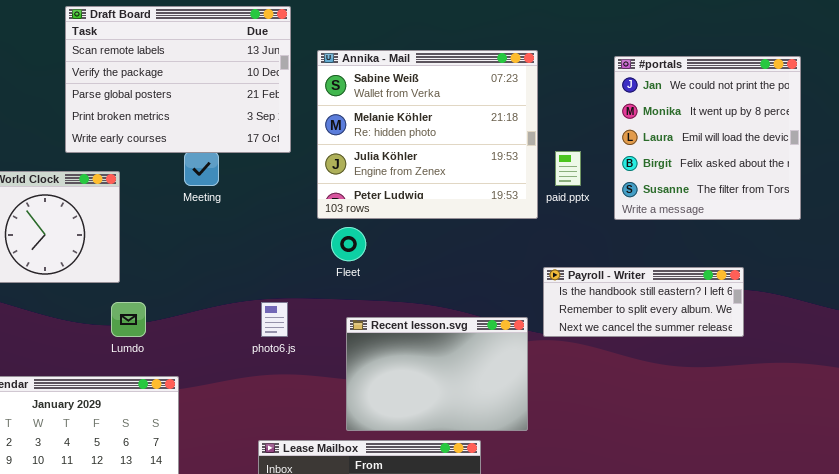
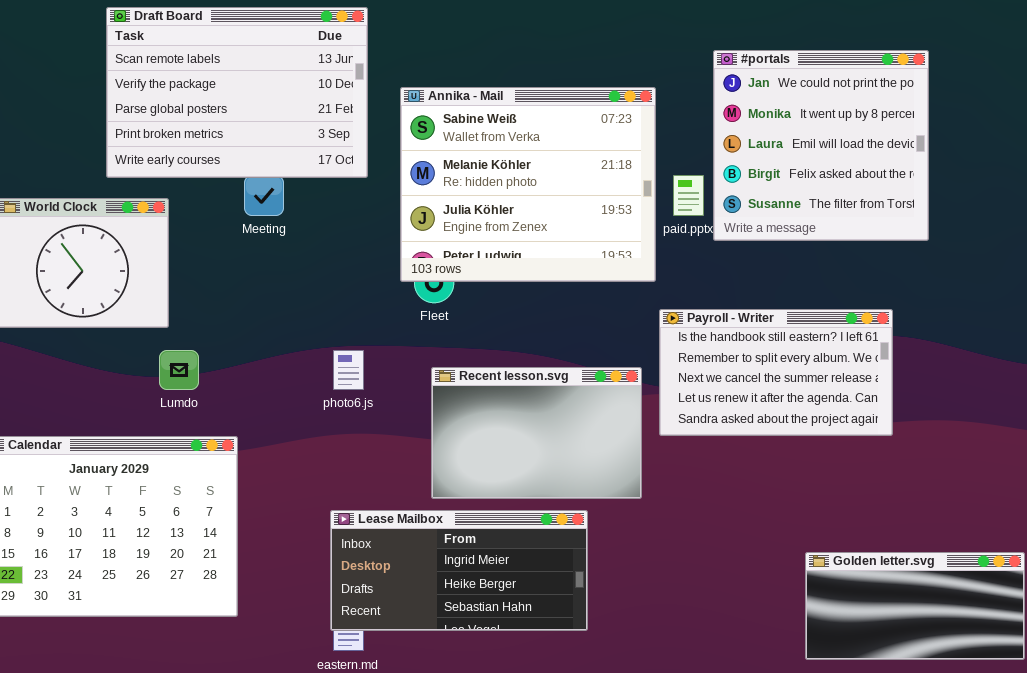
Annika - Mail: [317,50,538,219] -> [400,87,656,282], moved
#portals: [614,56,801,220] -> [713,50,929,241], moved
Payroll - Writer: [543,267,744,337] -> [659,309,893,436], resized

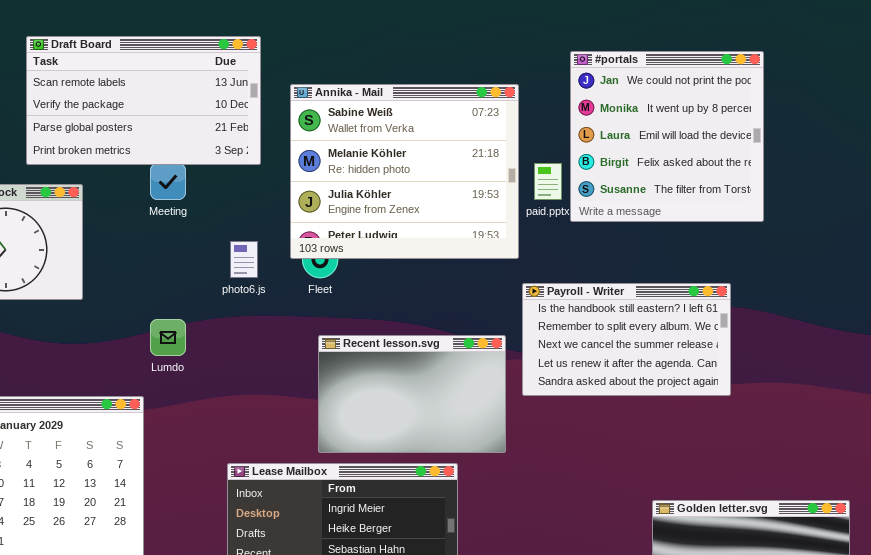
Draft Board: [106,7,368,178] -> [26,36,261,165], resized
Lumdo: [159,350,199,390] -> [150,319,186,356], moved
photo6.js: [333,350,364,390] -> [230,241,258,278], moved

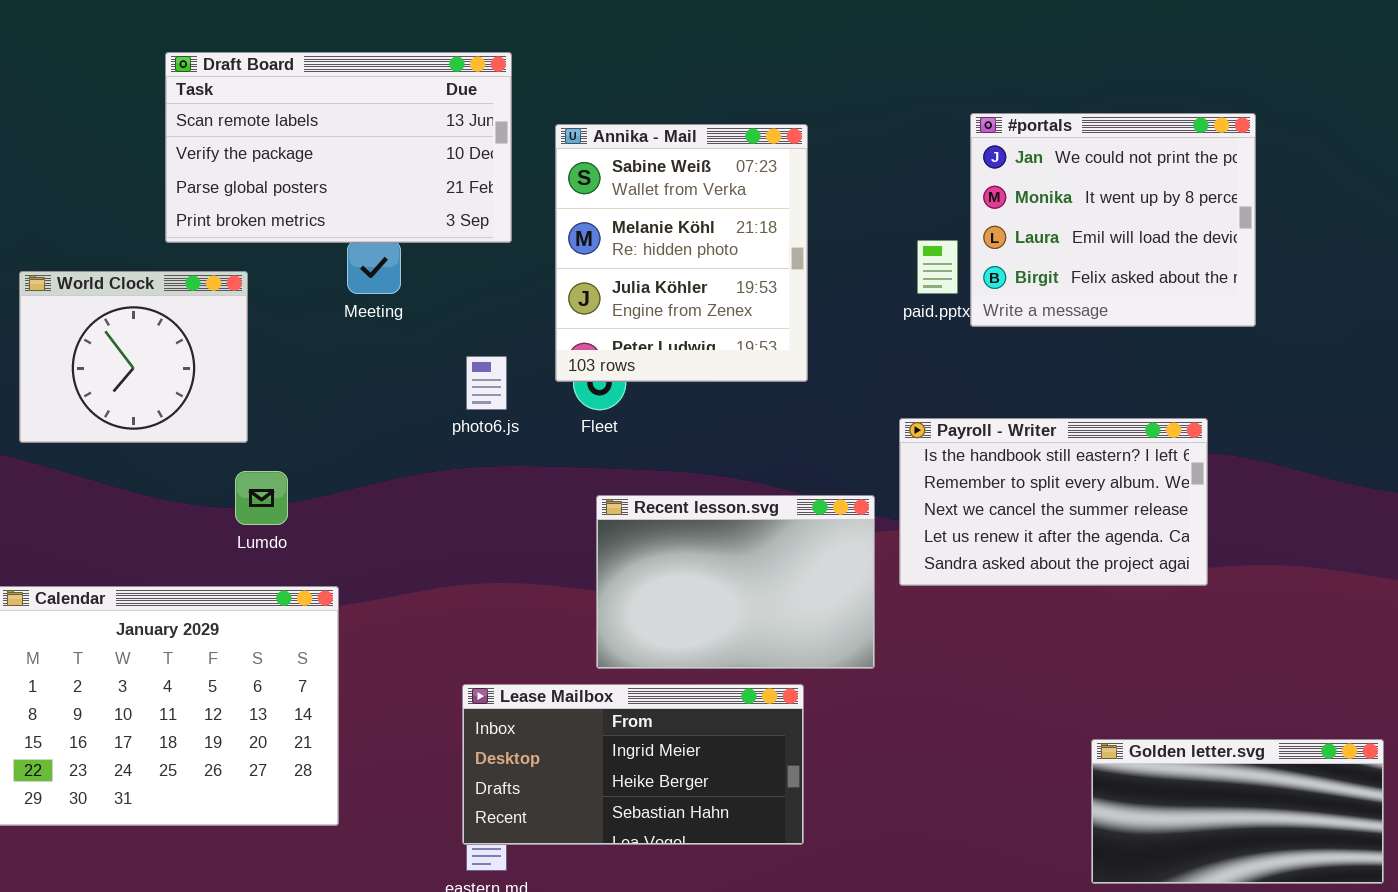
#portals: [570,51,764,222] -> [970,113,1256,327], resized
Annika - Mail: [290,84,519,259] -> [555,124,808,382], resized
Lumdo: [150,319,186,356] -> [235,471,288,525], moved

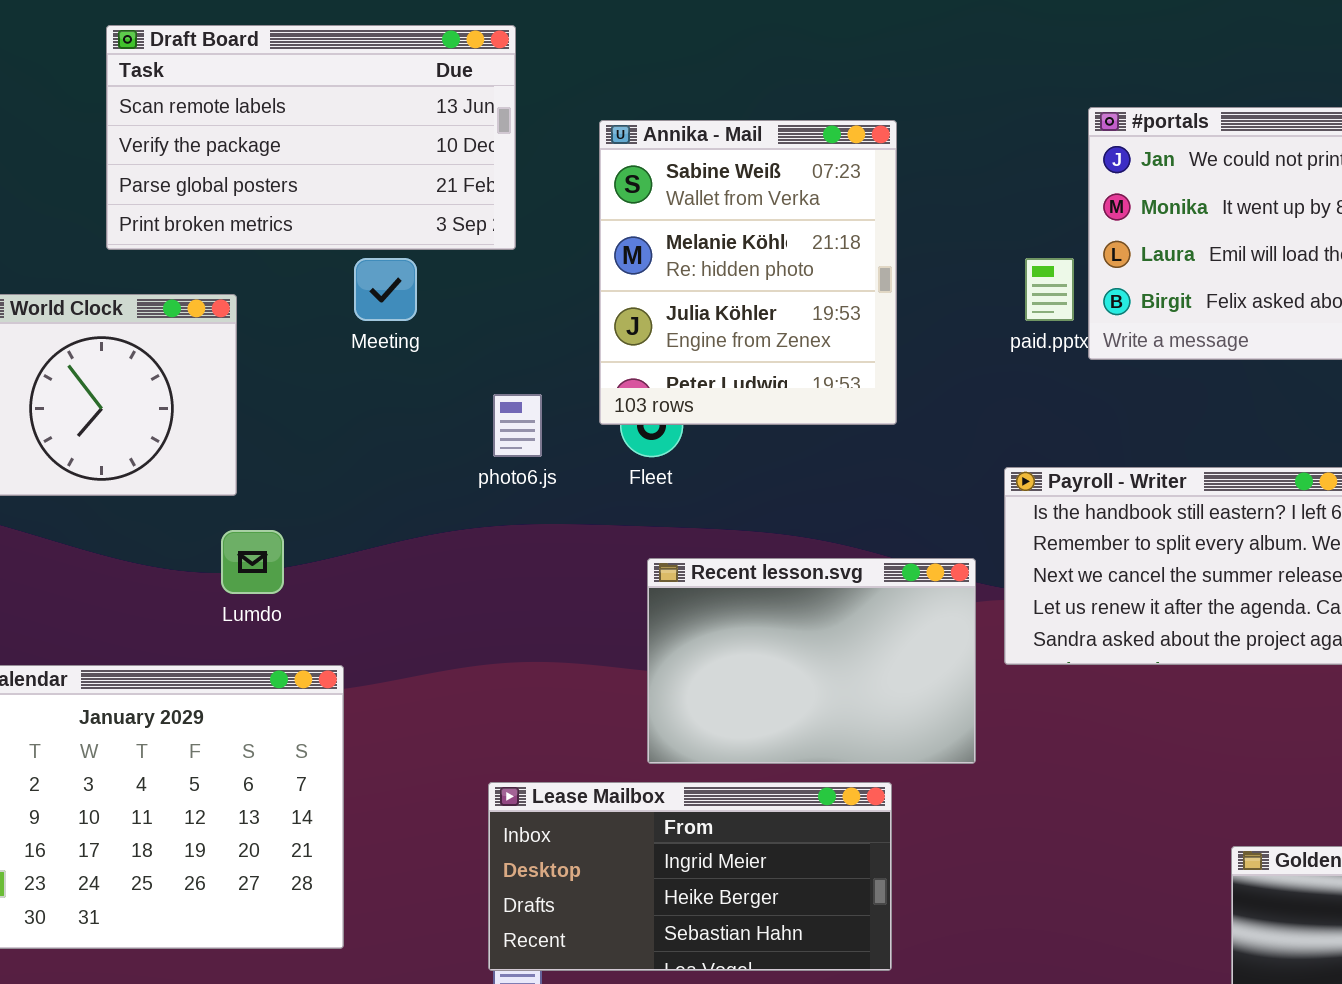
Draft Board: [165,52,512,243] -> [106,25,516,250], moved

